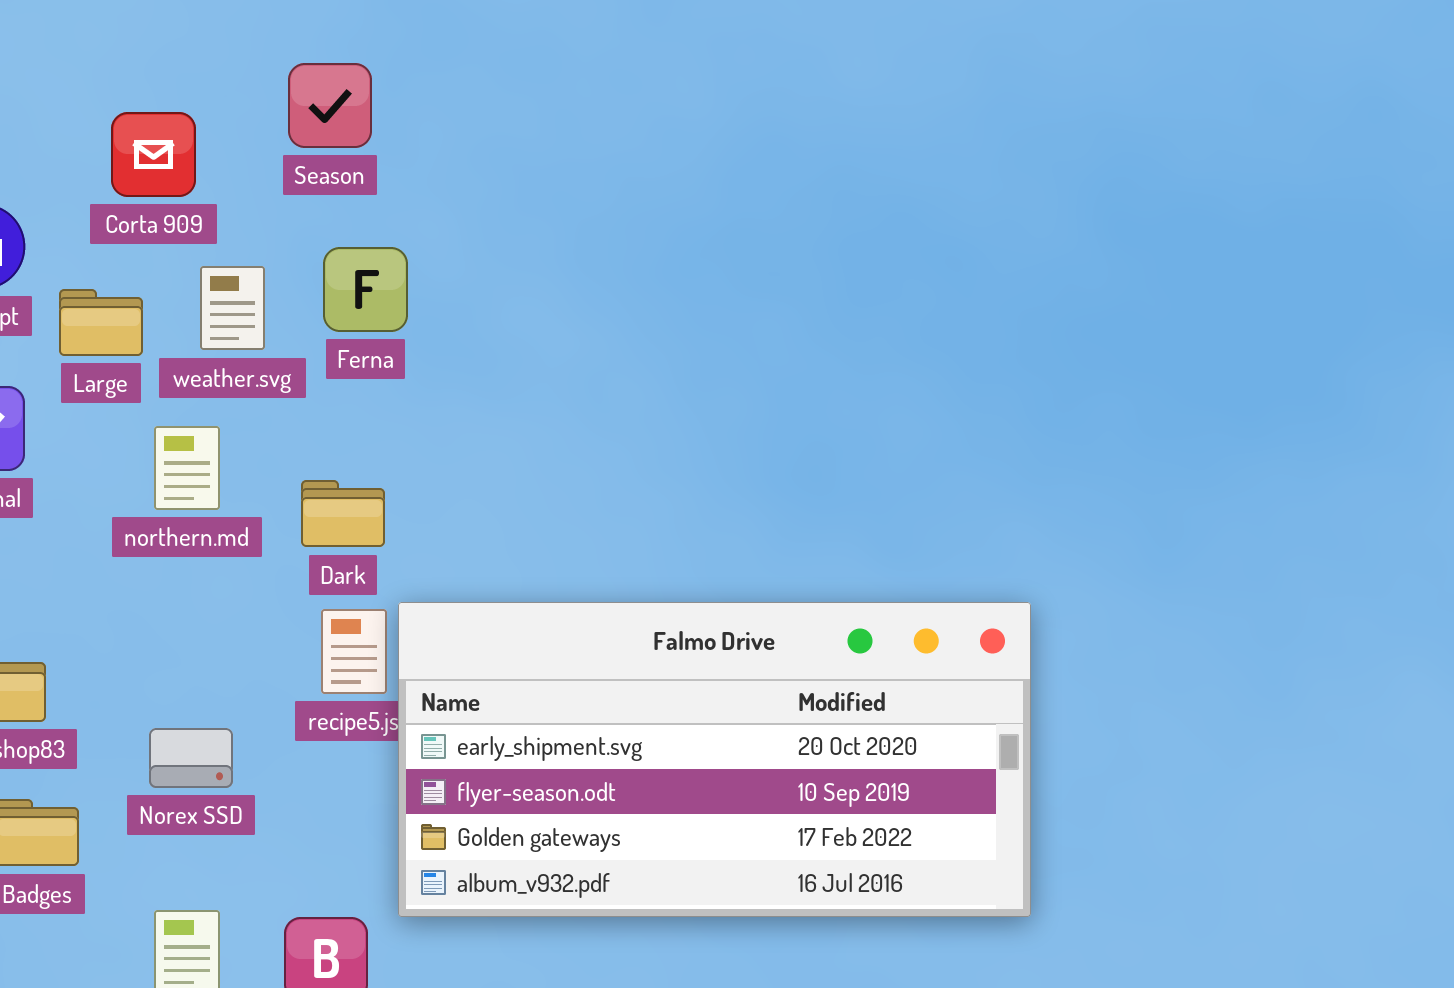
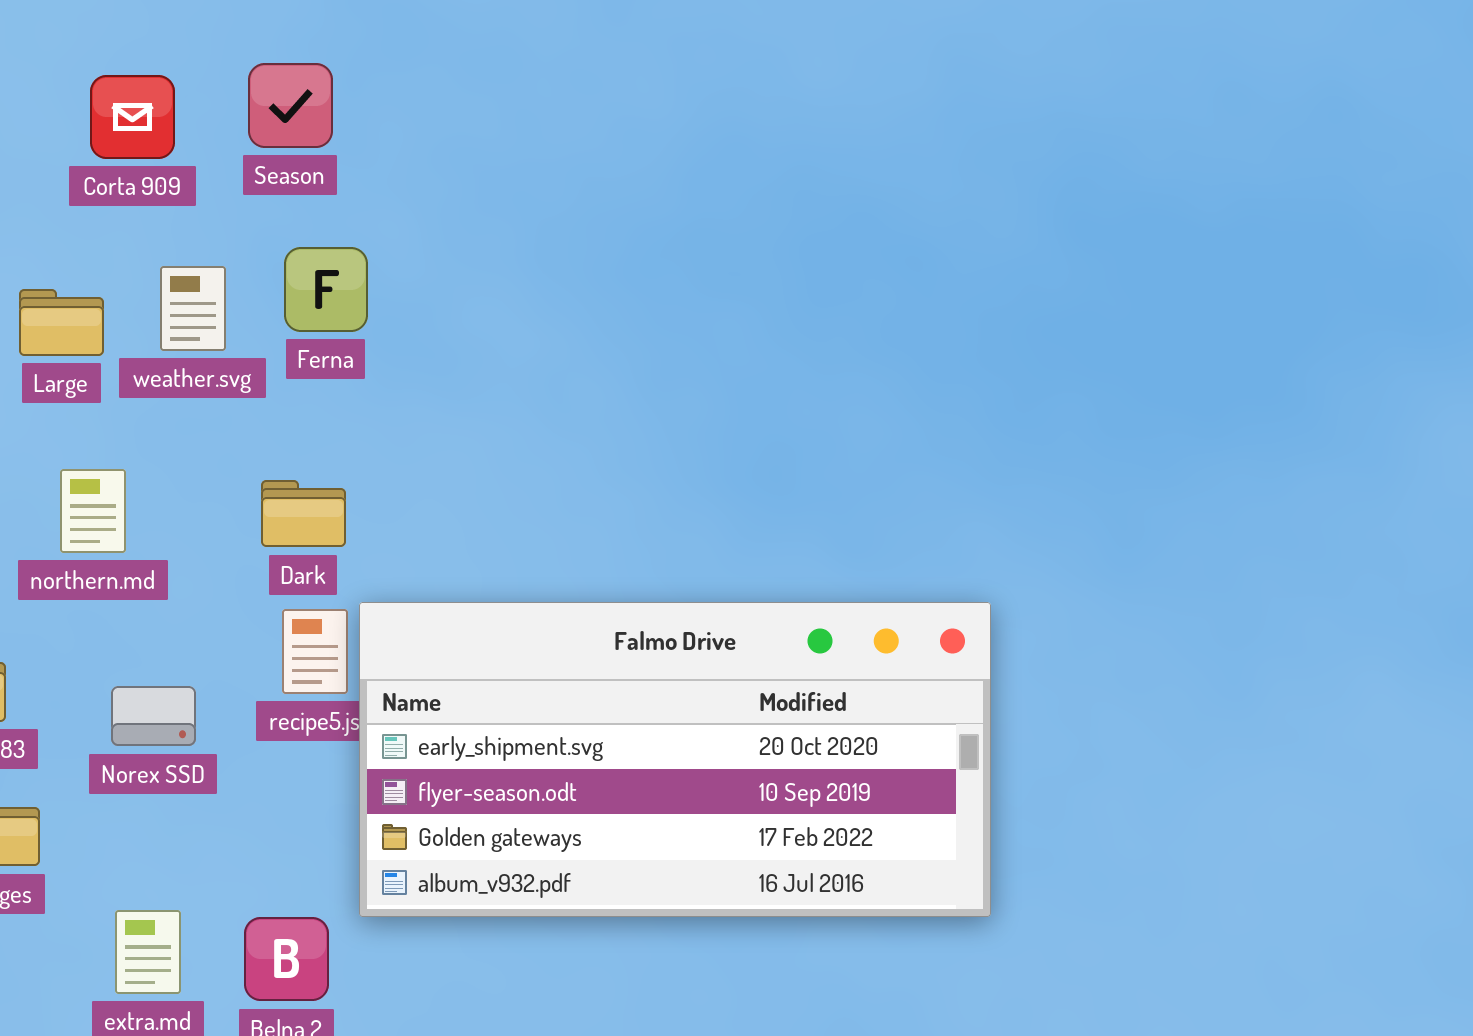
Corta 909: [111,112,196,197] -> [90,75,175,159], moved
northern.md: [154,426,220,510] -> [60,469,126,553], moved
Norex SSD: [149,728,233,788] -> [111,686,196,746], moved

